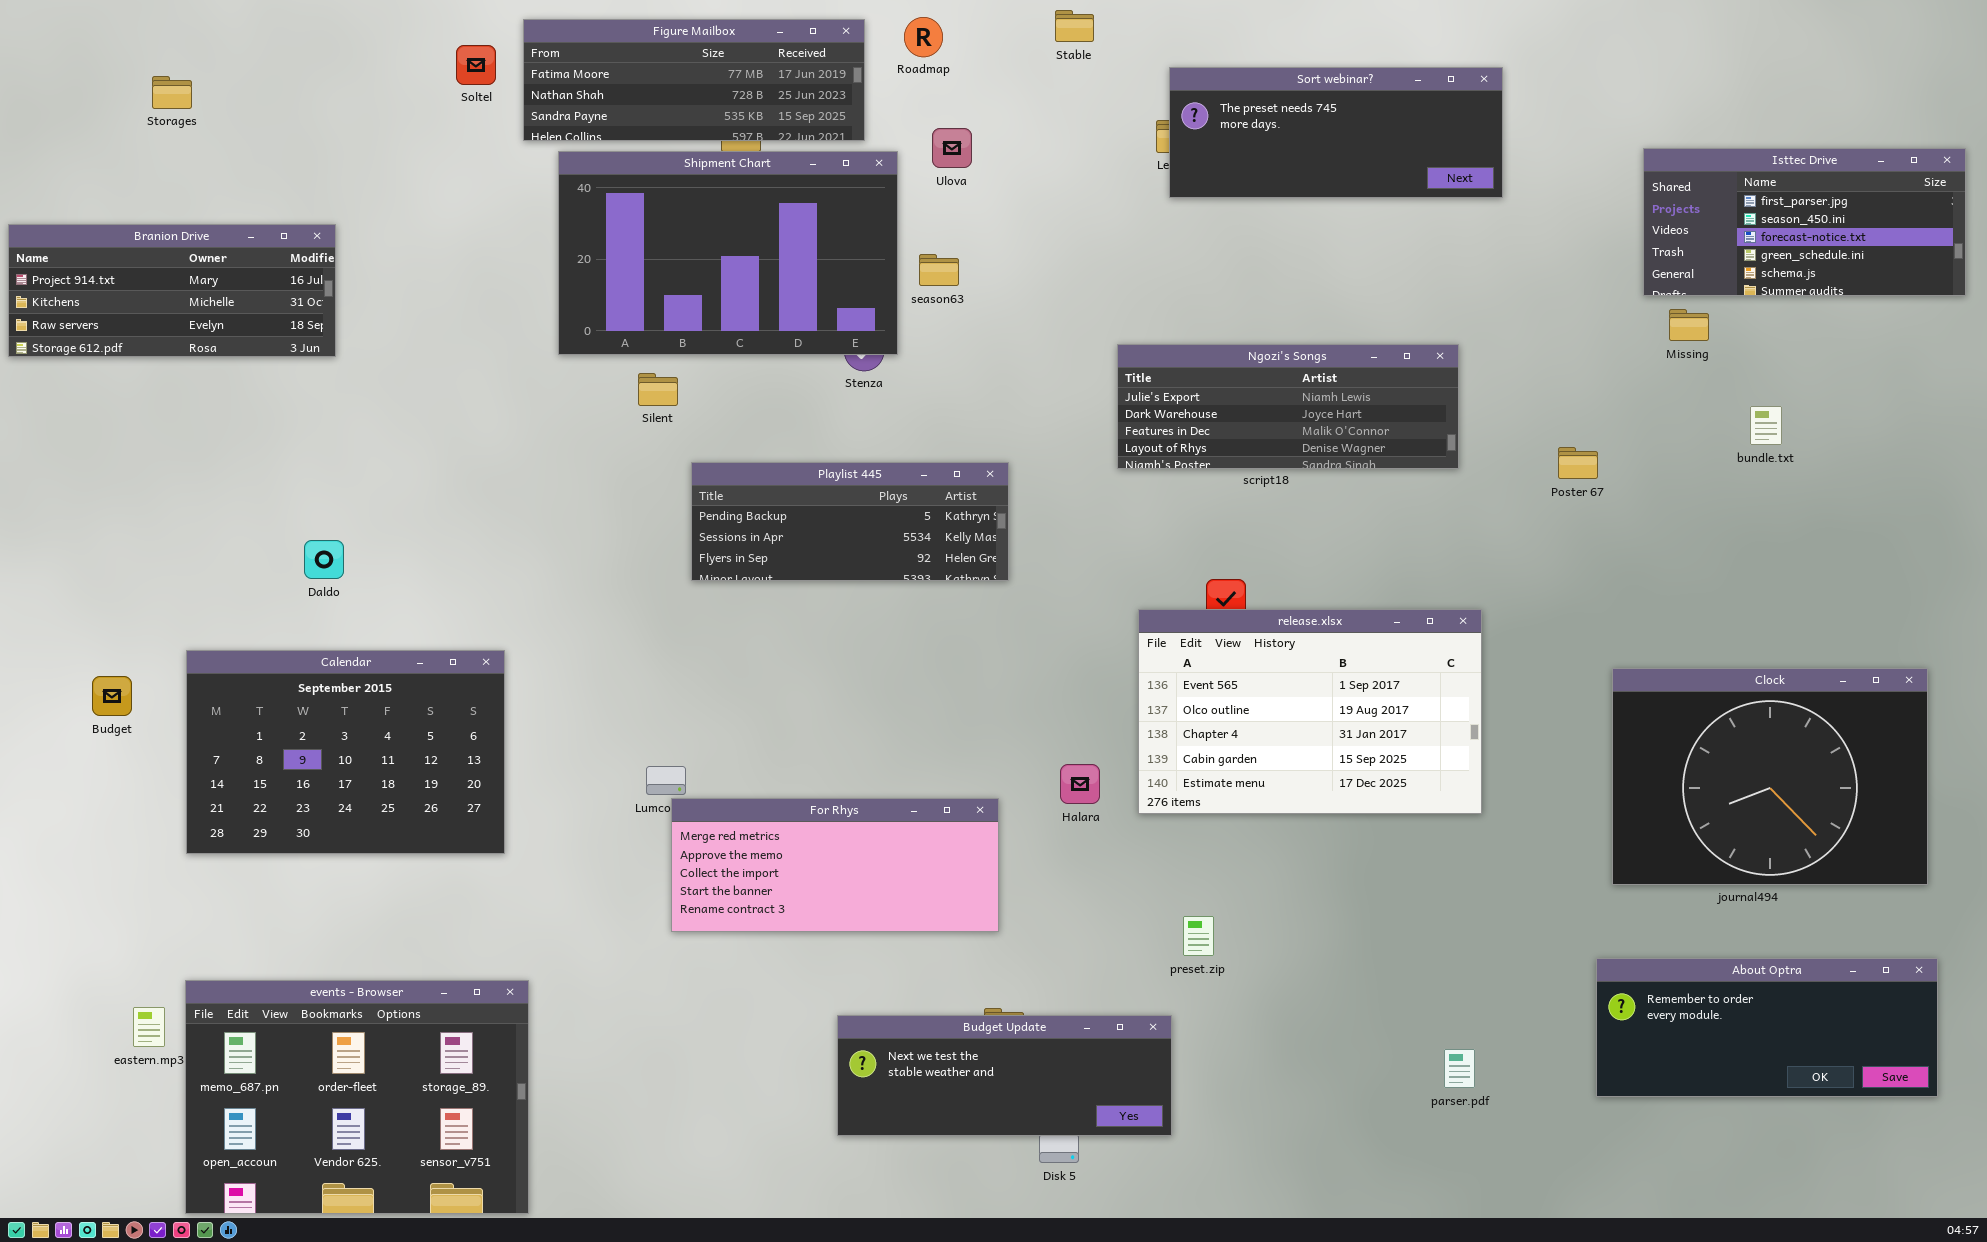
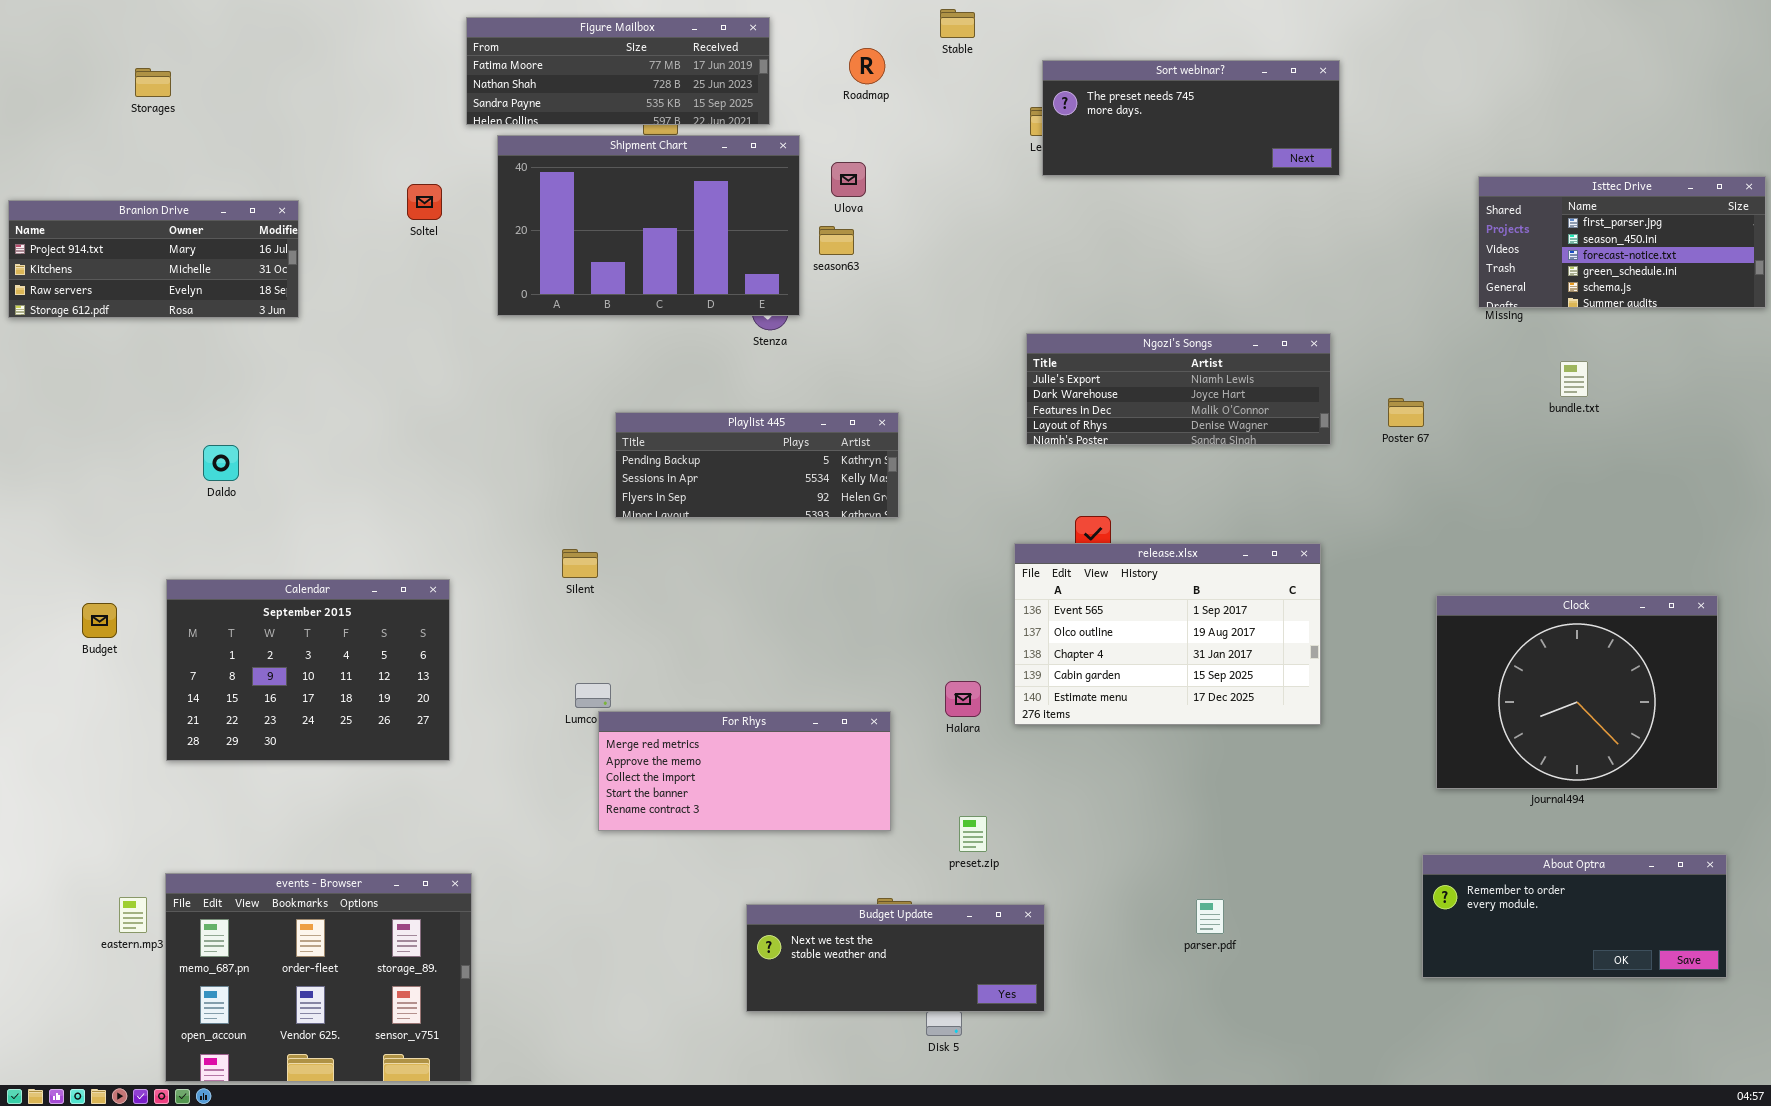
Roadmap: [904,17,943,57] -> [849,48,885,84], moved
Soltel: [456,45,496,85] -> [407,184,442,220], moved
Ulova: [932,128,972,168] -> [831,162,866,197], moved
Isttec Drive: [1643,148,1966,296] -> [1478,176,1766,308], moved
Ngozi's Songs: [1117,344,1459,469] -> [1026,333,1331,445], moved
Silent: [638,373,678,406] -> [562,549,598,578], moved
Daldo: [304,540,344,579] -> [203,445,239,481], moved
preset.zip: [1183,916,1214,956] -> [959,816,987,852], moved
parser.pdf: [1444,1049,1475,1088] -> [1196,899,1224,934], moved

